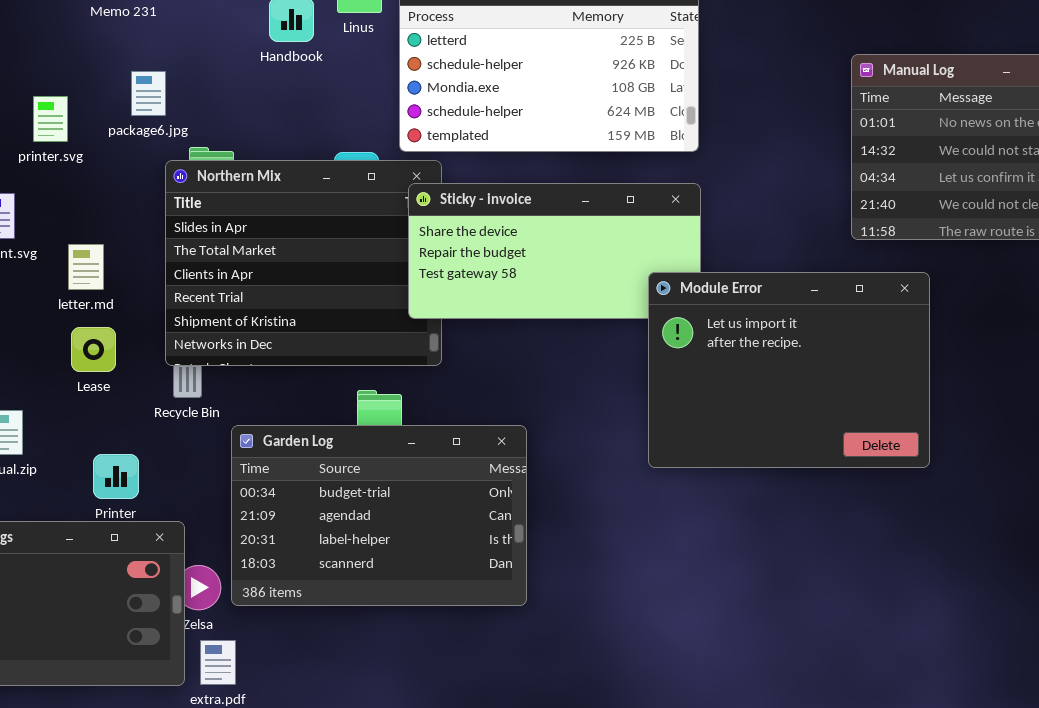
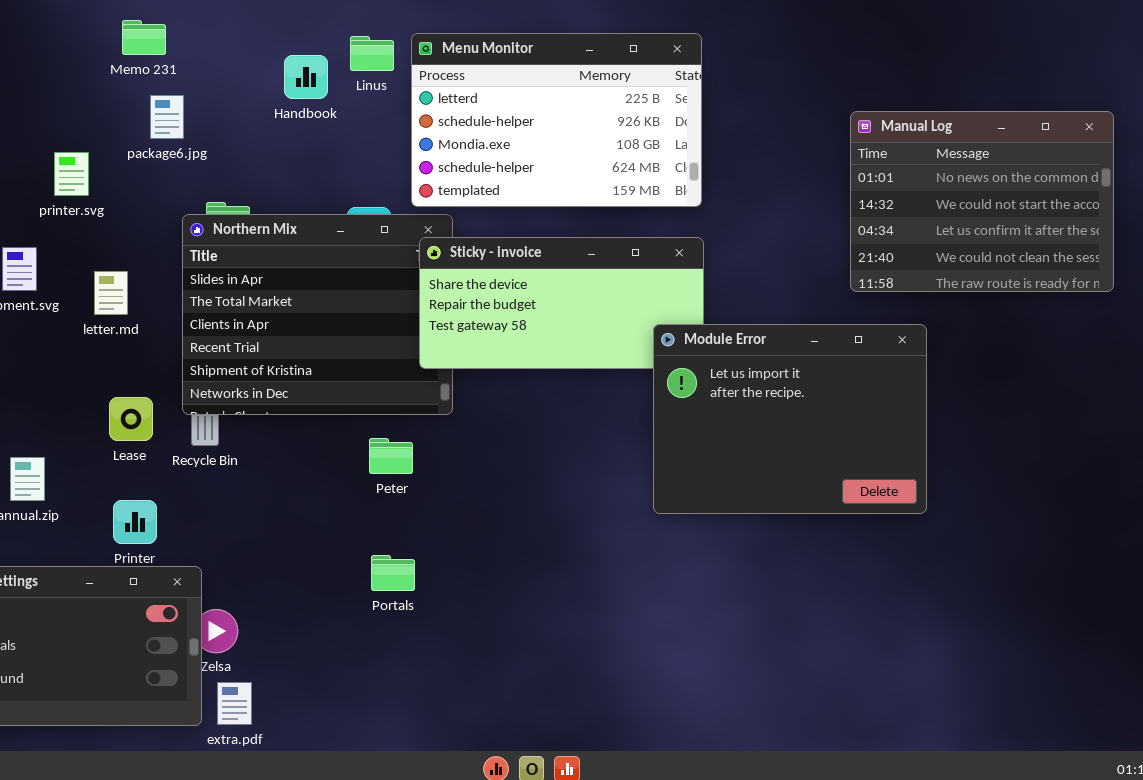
package6.jpg: [131,71,166,116] -> [150,95,184,139], moved
letter.md: [68,244,104,290] -> [94,271,128,315], moved
Lease: [71,327,116,372] -> [109,397,153,441], moved
Garden Log: [231,425,527,606] -> none, closed

